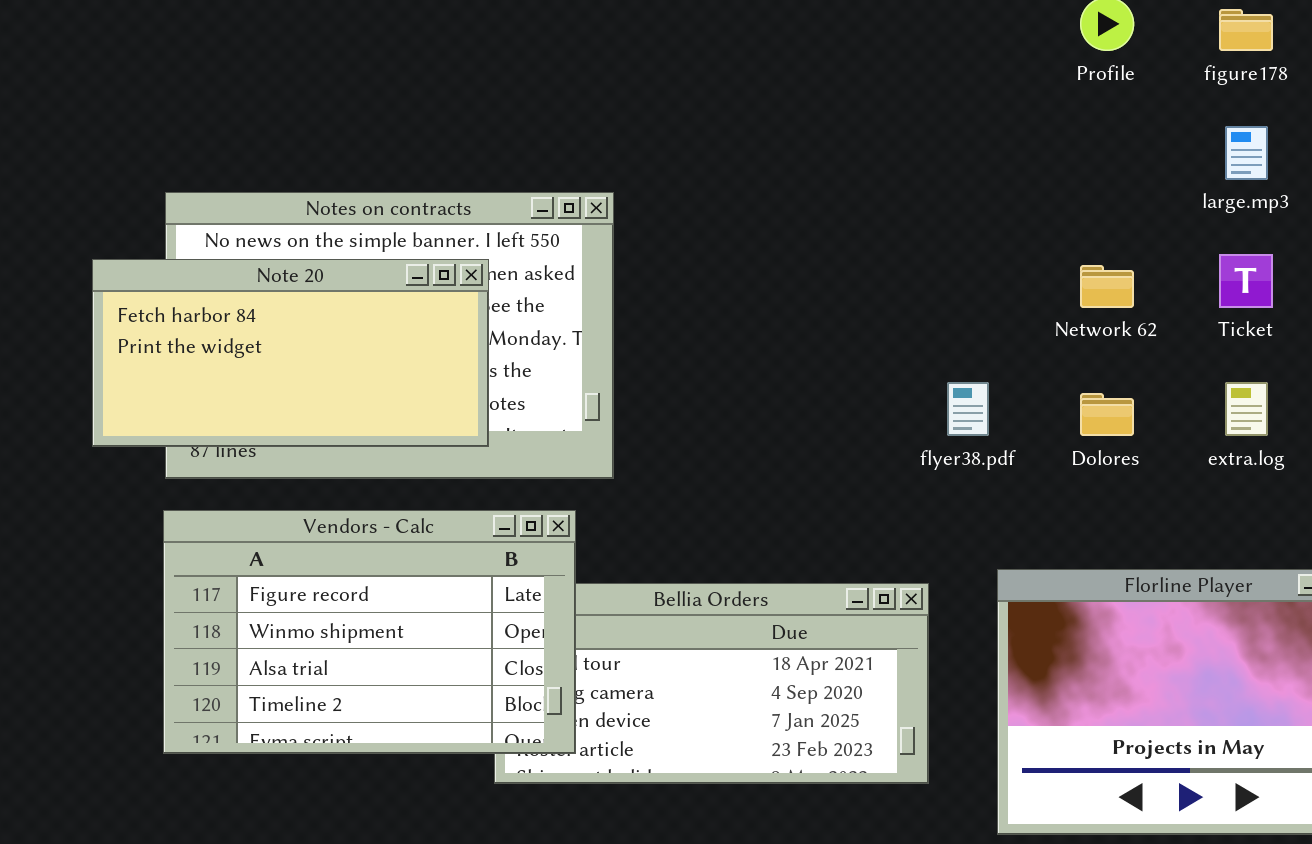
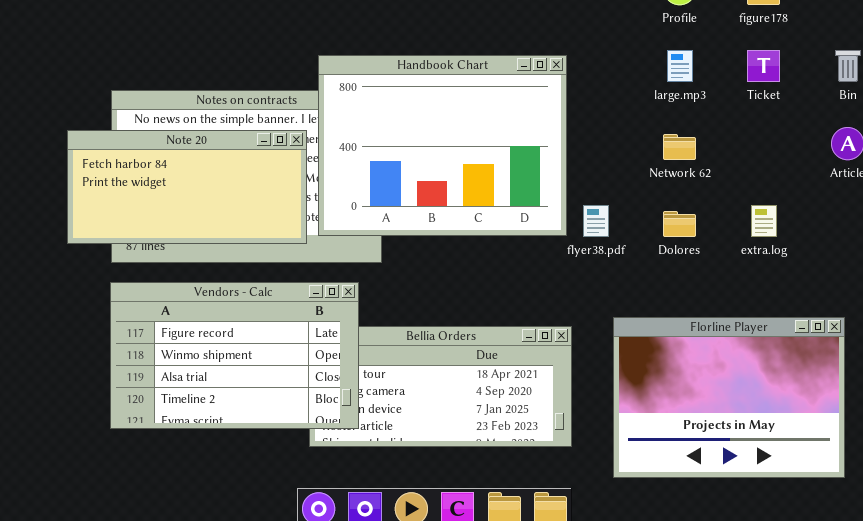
large.mp3: [1225,126,1268,180] -> [667,50,693,82], moved
Handbook Chart: none -> [318,55,567,236], opened
Ticket: [1219,254,1273,308] -> [747,50,780,82], moved

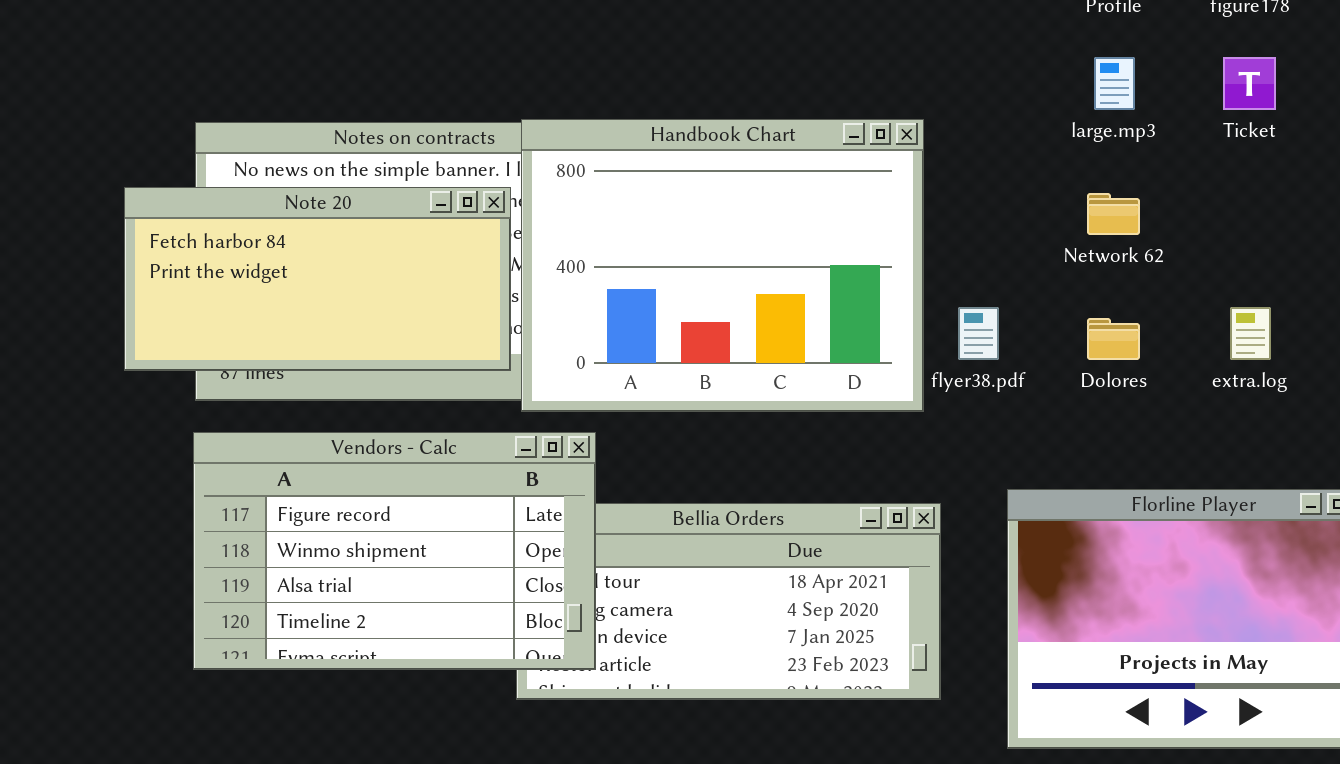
Handbook Chart: [318,55,567,236] -> [521,119,924,412], moved

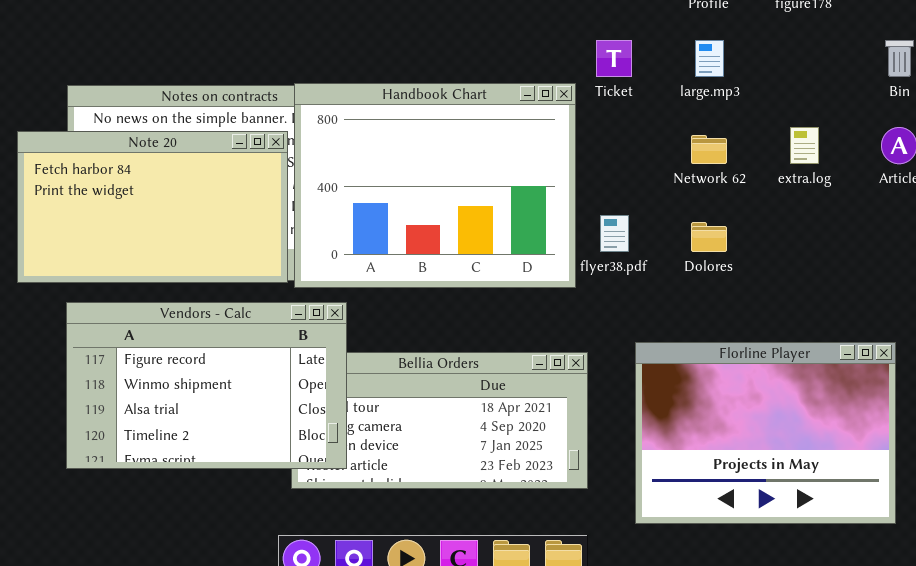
Ticket: [1223,57,1276,110] -> [596,40,632,77], moved
Note 20: [124,187,511,371] -> [17,131,288,283], resized
extra.log: [1230,307,1271,360] -> [790,127,819,164], moved

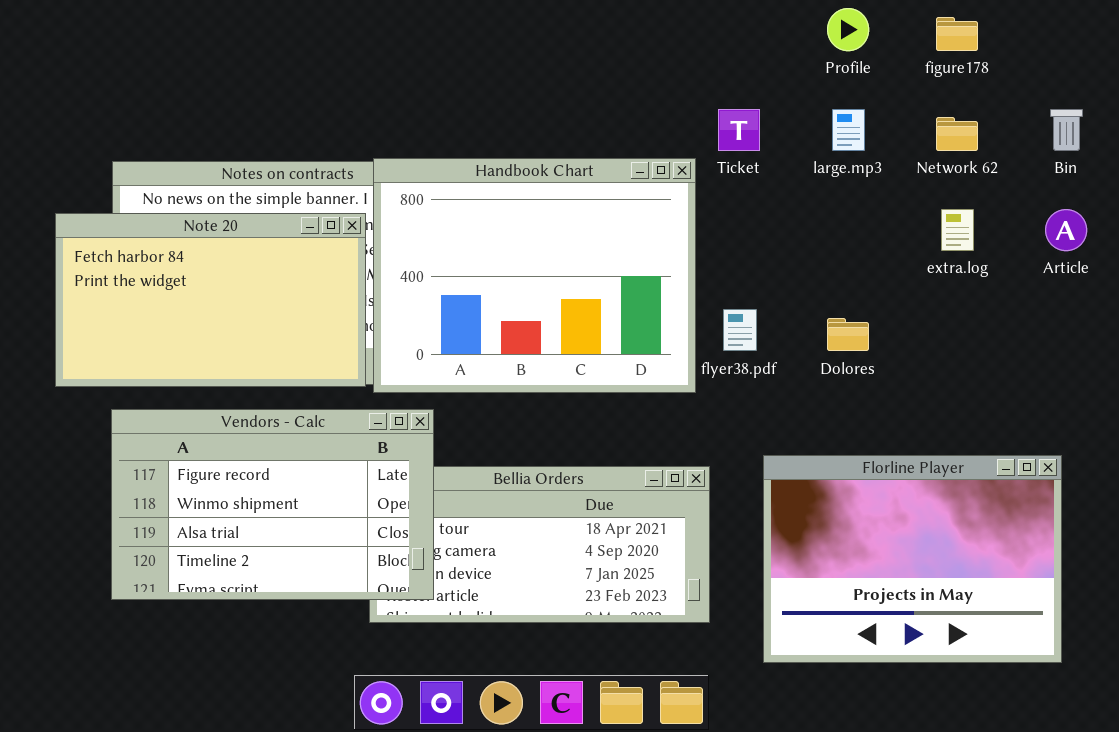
Network 62: [691,135,727,164] -> [936,117,978,151], moved

